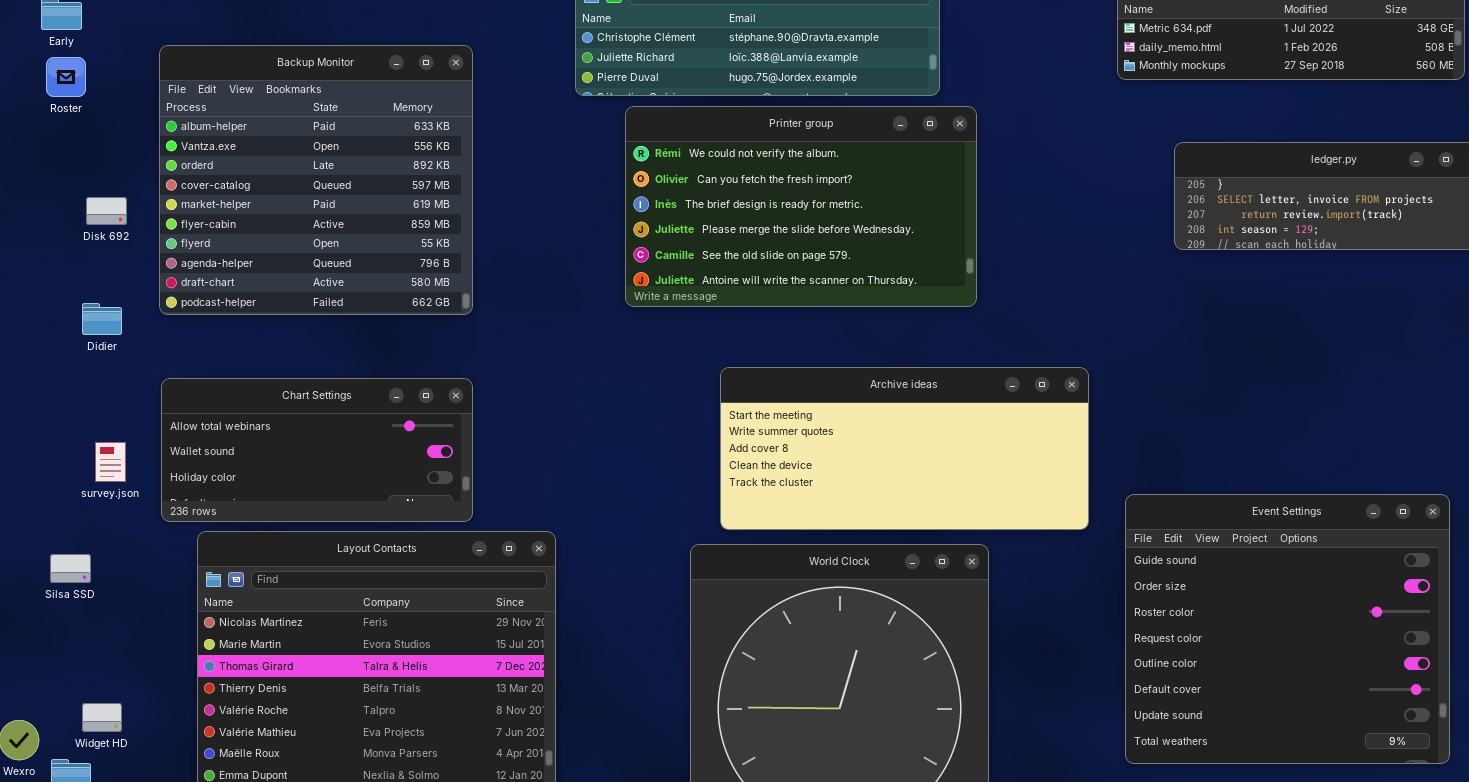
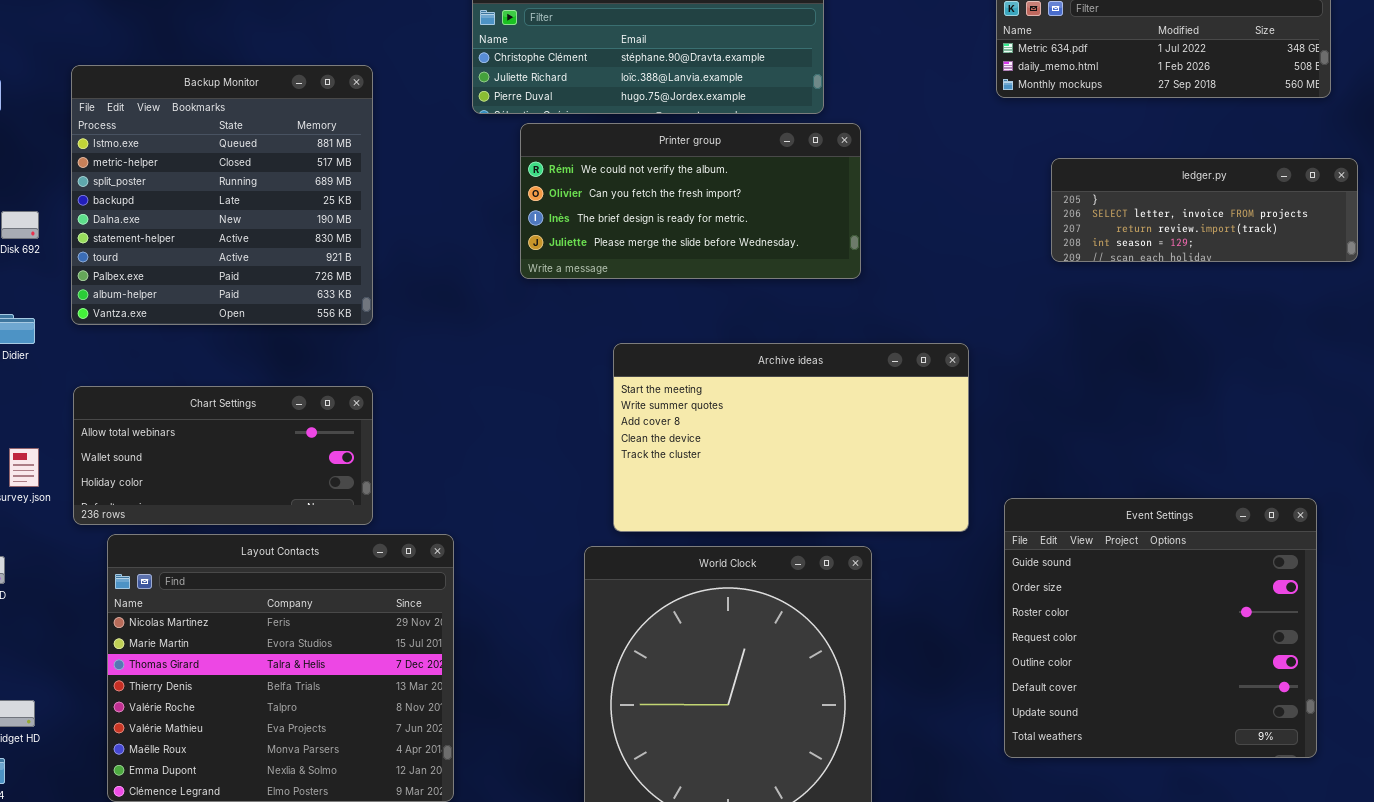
Backup Monitor: [159,45,473,315] -> [71,65,373,325], scrolled up 8 rows
Printer group: [625,106,977,307] -> [520,123,861,279], resized
Archive ideas: [720,367,1089,530] -> [613,343,969,532], resized

